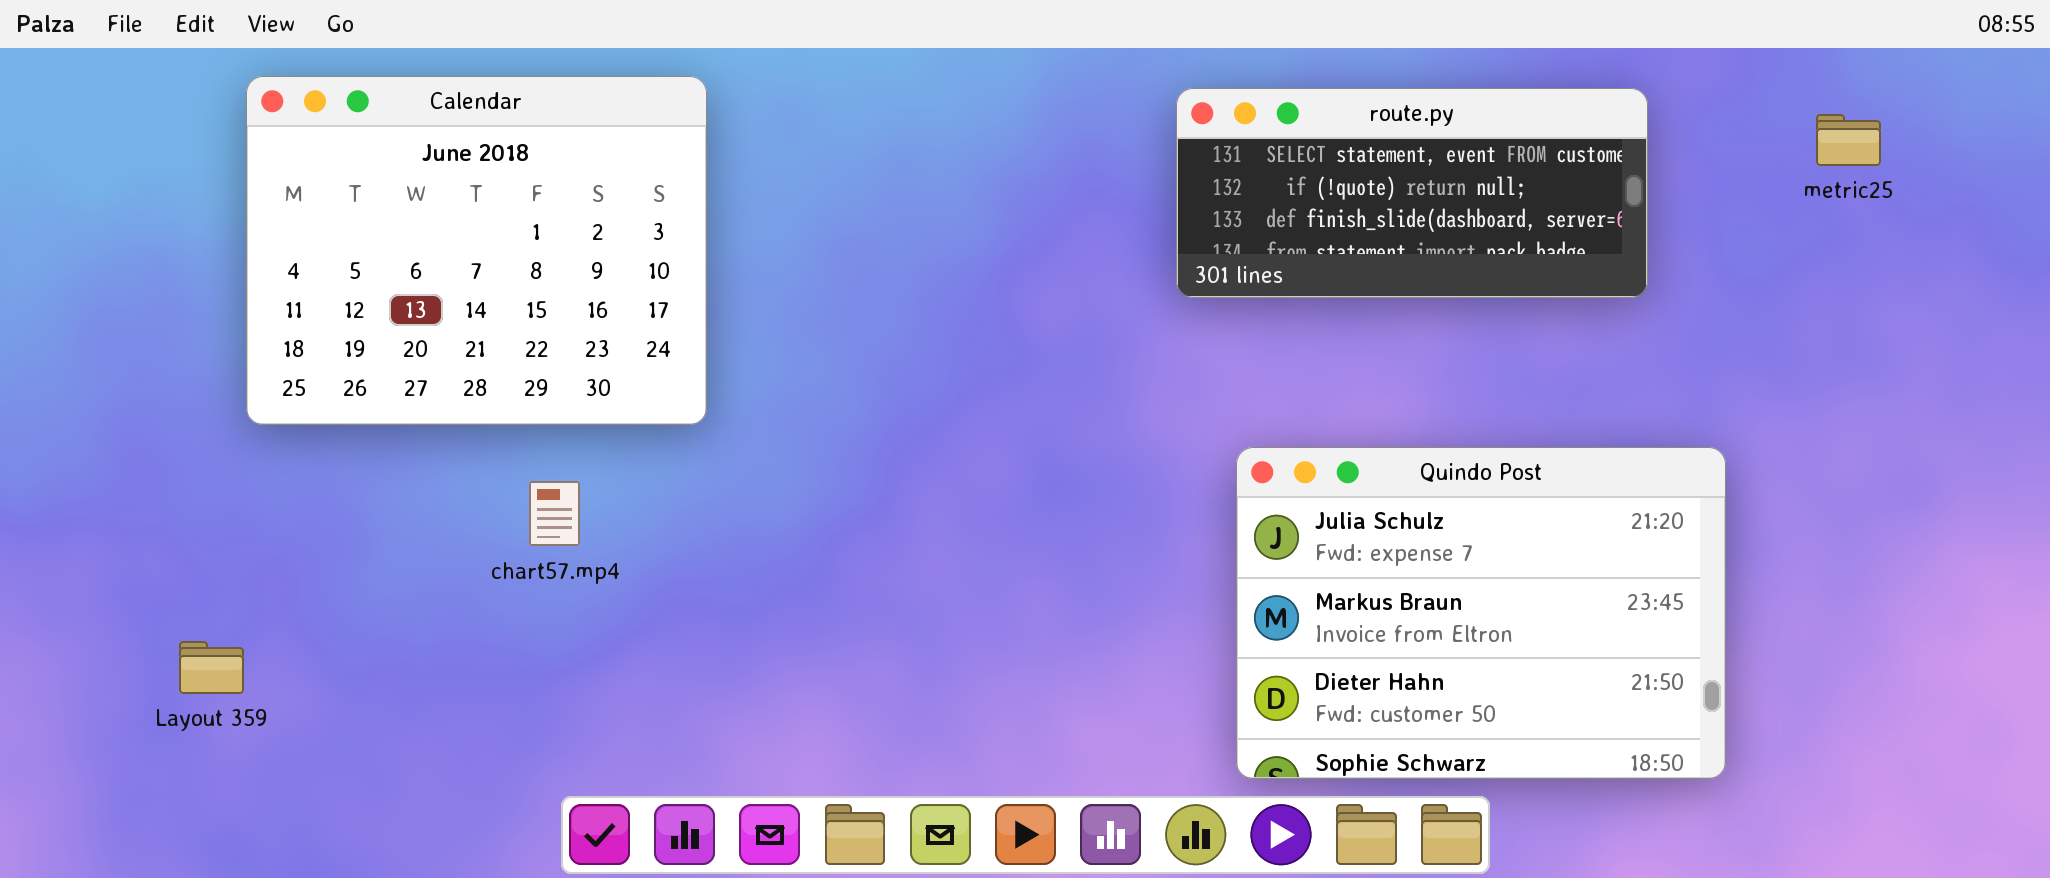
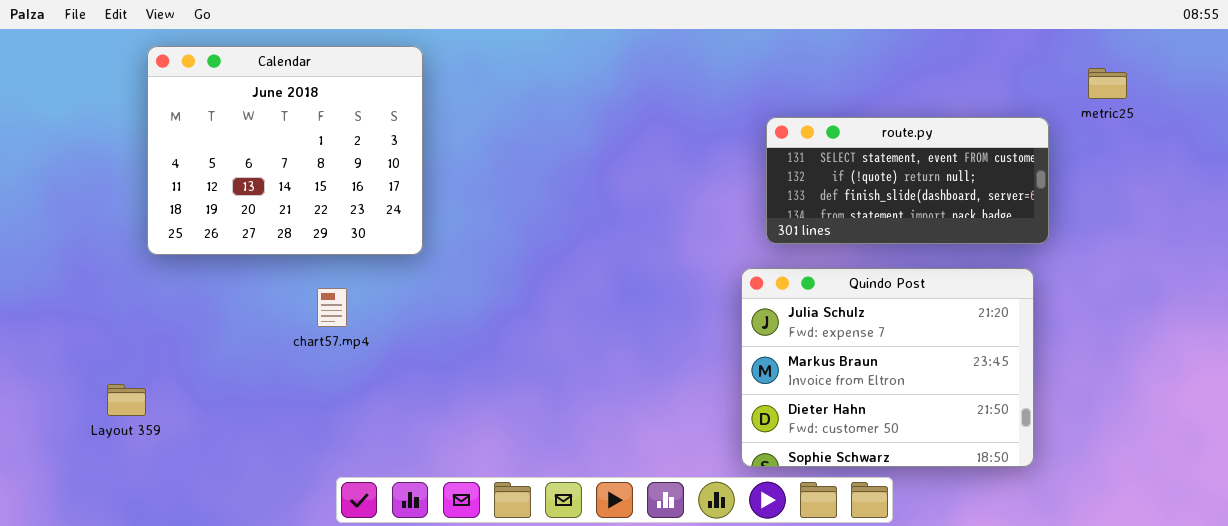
route.py: [1176,88,1648,298] -> [766,117,1049,244], moved

